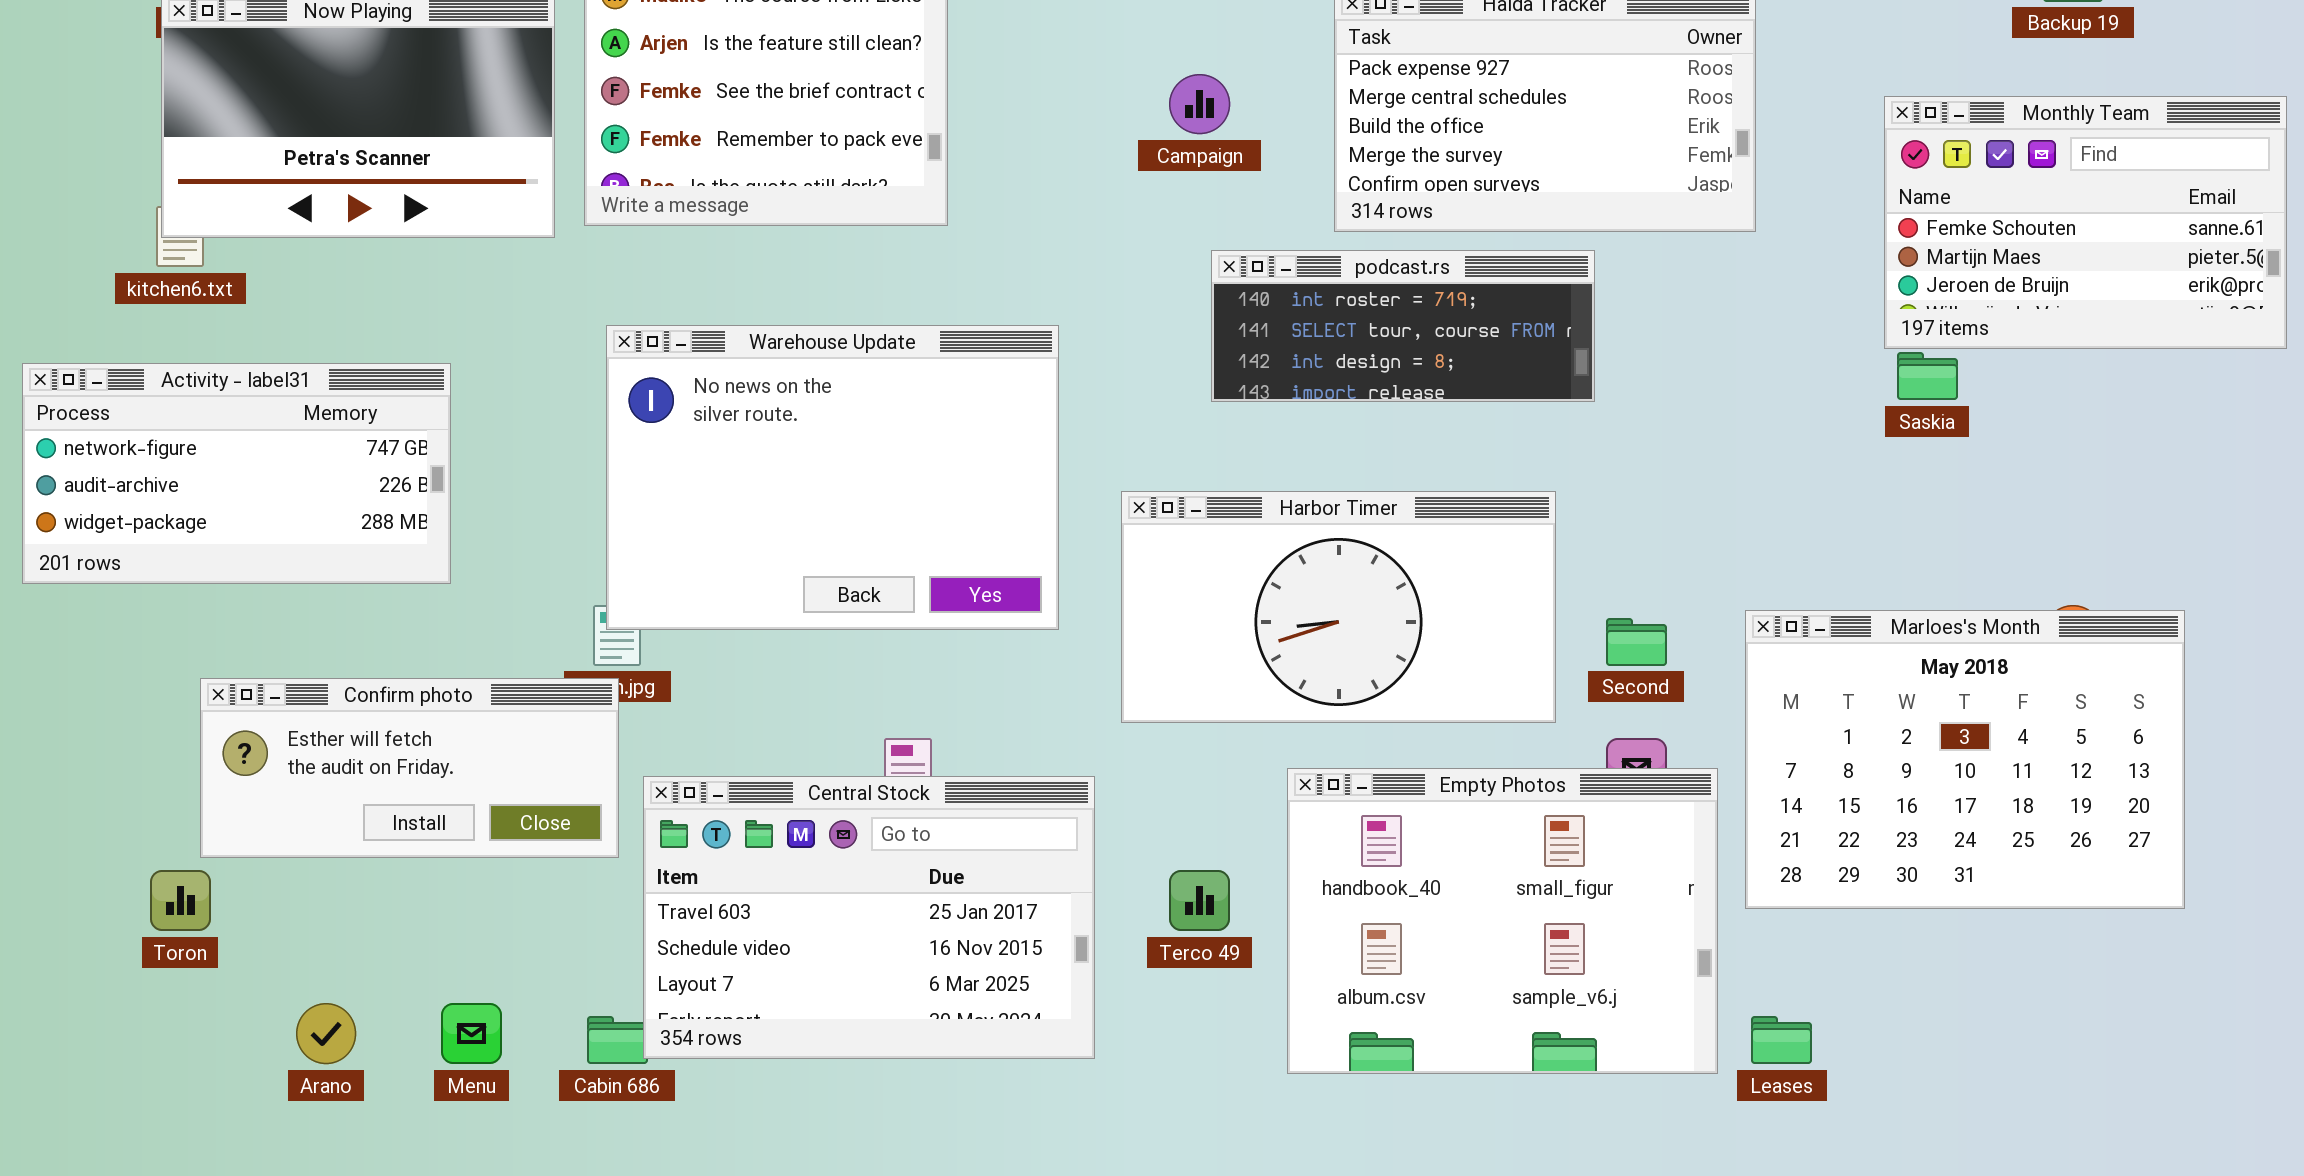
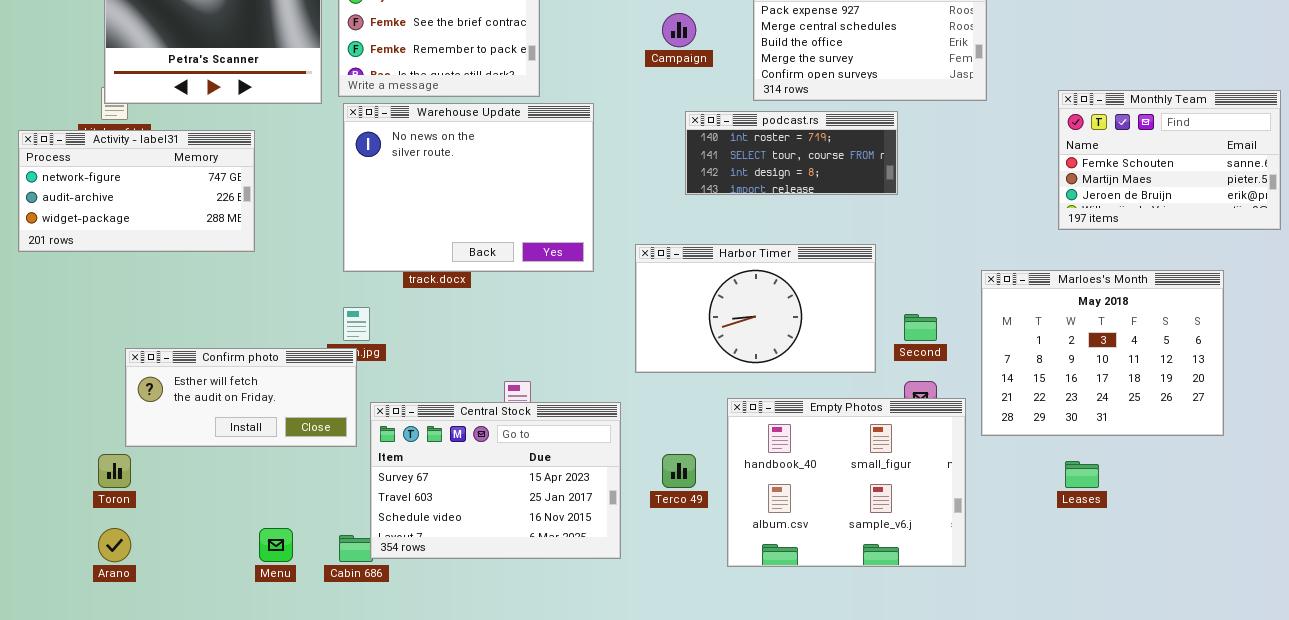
Monthly Team: [1884,96,2287,349] -> [1058,90,1281,230], moved
Warehouse Update: [606,325,1059,630] -> [343,103,594,272], moved
Activity - label31: [22,363,451,584] -> [18,130,255,252], moved
Marloes's Month: [1745,610,2185,909] -> [981,270,1224,436], moved
Central Stock: [643,776,1095,1059] -> [370,402,621,559], scrolled up 1 row
Arano: [296,1003,356,1064] -> [98,528,131,562], moved
Leases: [1751,1016,1812,1064] -> [1065,461,1099,488], moved

